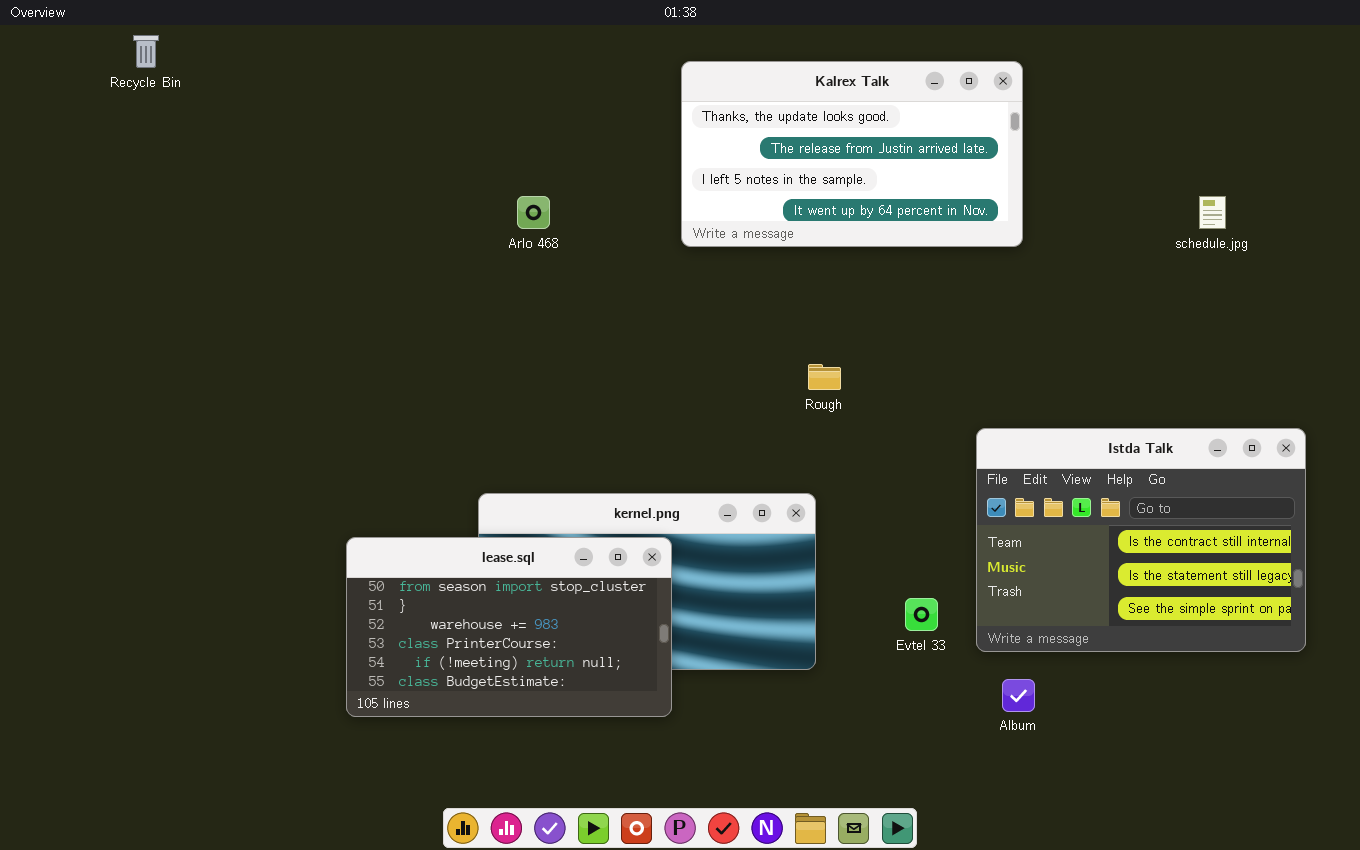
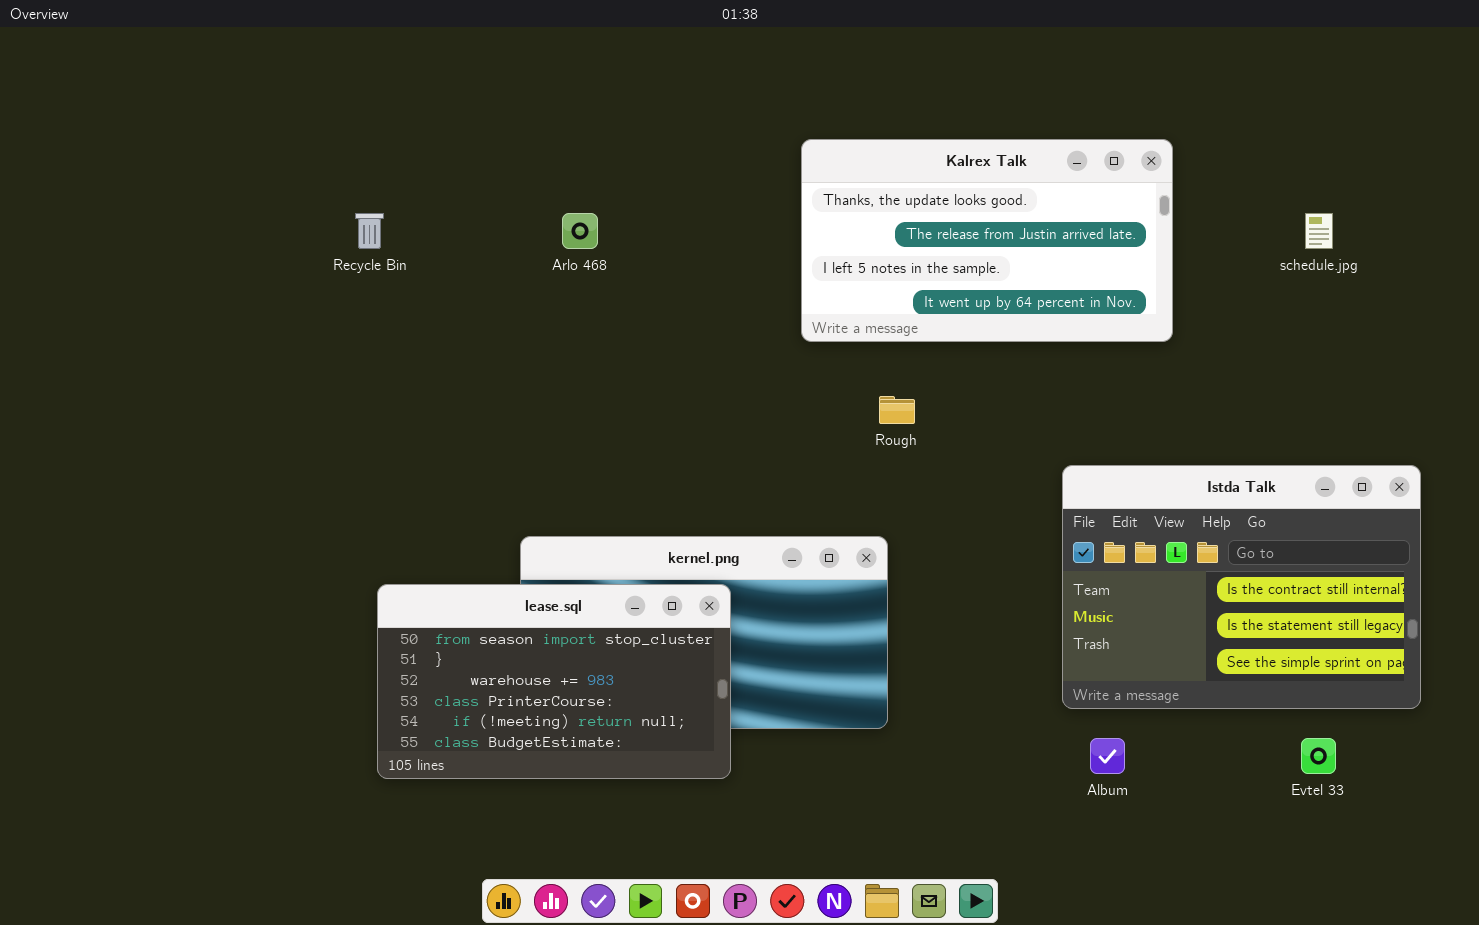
Recycle Bin: [133,35,159,68] -> [355,213,384,249], moved
Kalrex Talk: [681,61,1023,247] -> [801,139,1173,342], moved
Evtel 33: [905,598,938,631] -> [1301,738,1336,774], moved

